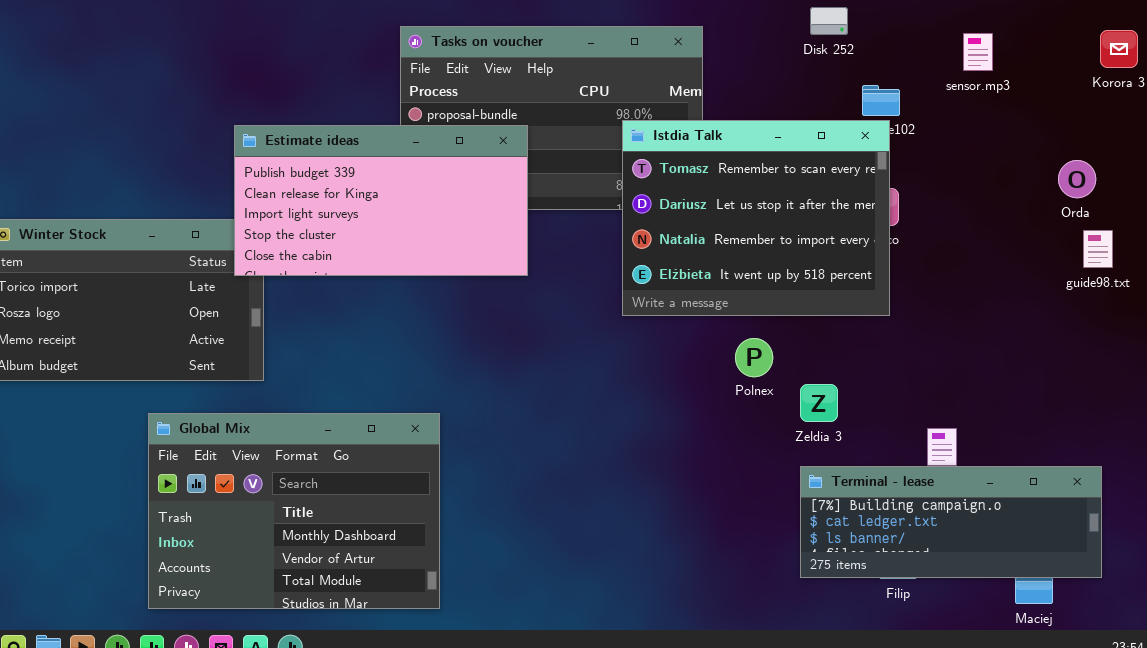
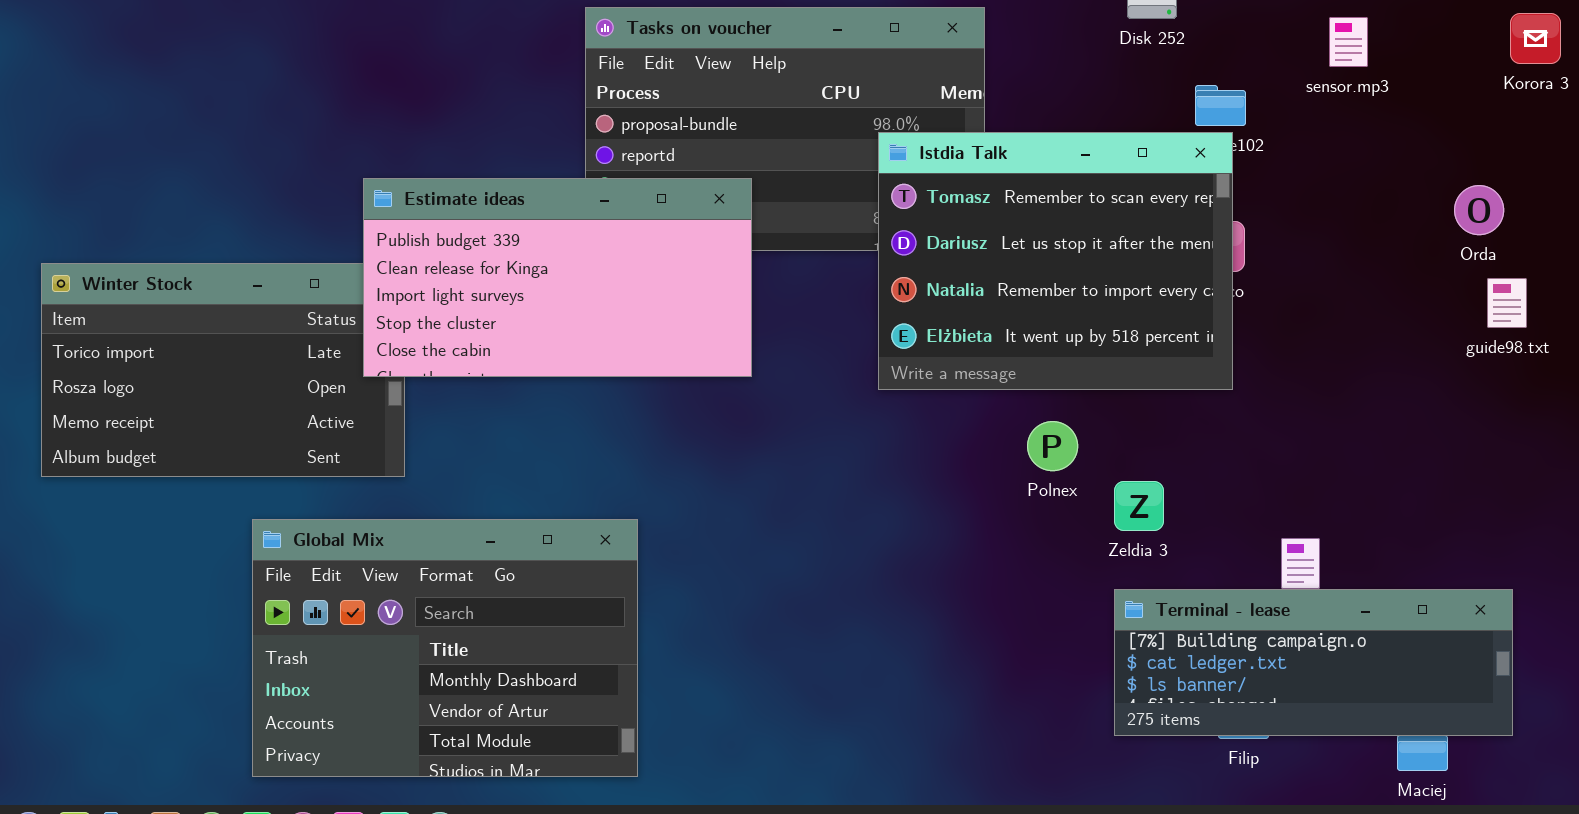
Estimate ideas: [234,125,528,276] -> [363,178,752,377], moved

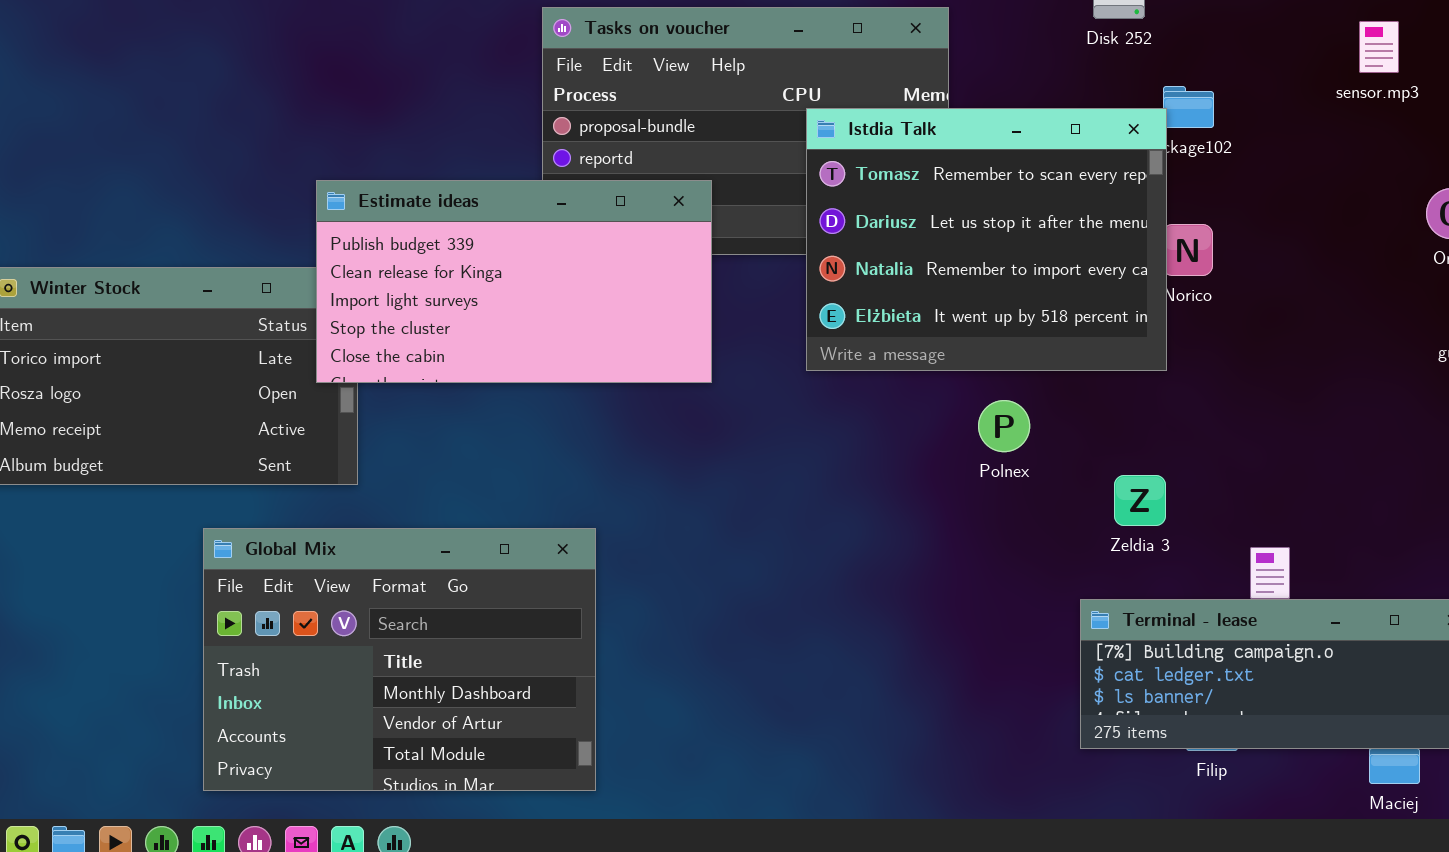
sensor.mp3: [1329,17,1368,67] -> [1359,21,1399,73], moved
Istdia Talk: [878,132,1233,390] -> [806,108,1167,371], moved
Polnex: [1027,421,1078,471] -> [978,400,1030,452], moved
Zeldia 3: [1114,481,1164,531] -> [1114,475,1166,526], moved

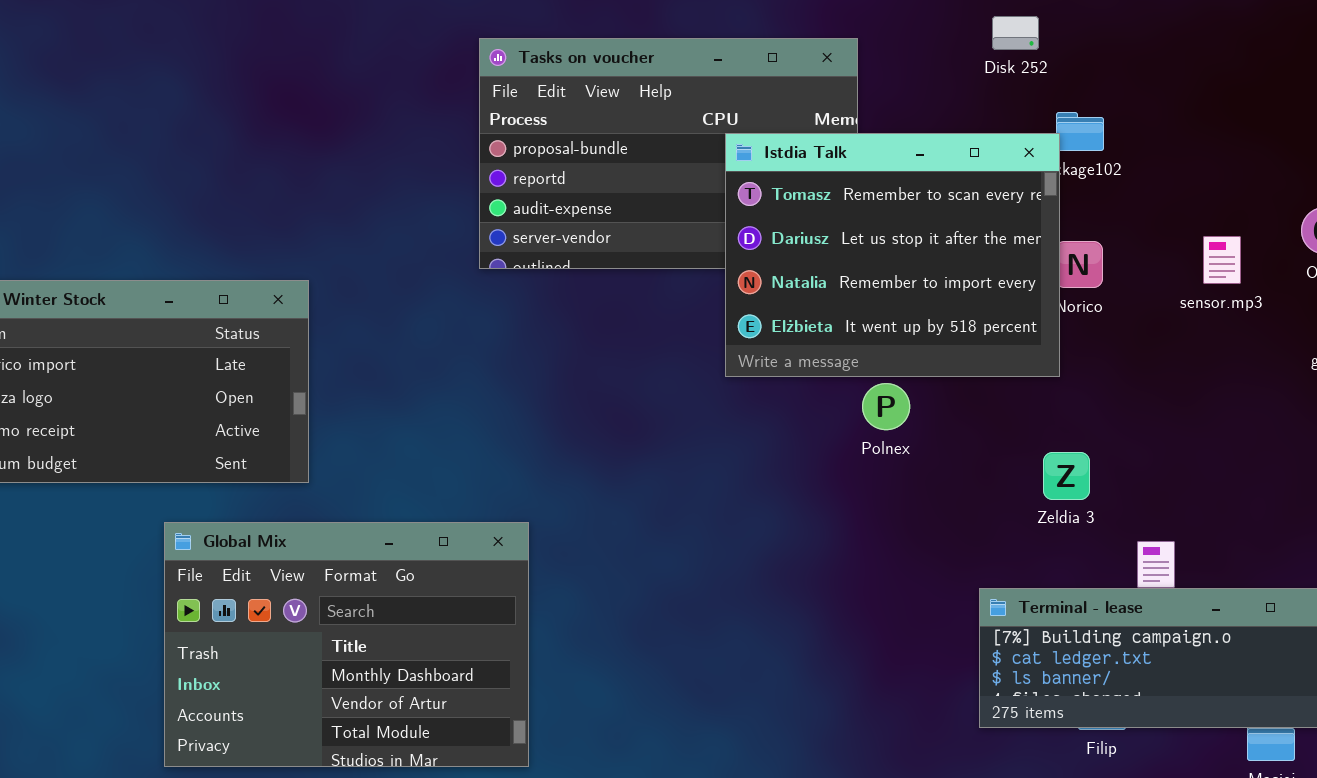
sensor.mp3: [1359,21,1399,73] -> [1203,236,1241,284], moved
Estimate ideas: [316,180,712,383] -> none, closed
Polnex: [978,400,1030,452] -> [862,383,910,430], moved
Zeldia 3: [1114,475,1166,526] -> [1043,452,1090,500], moved

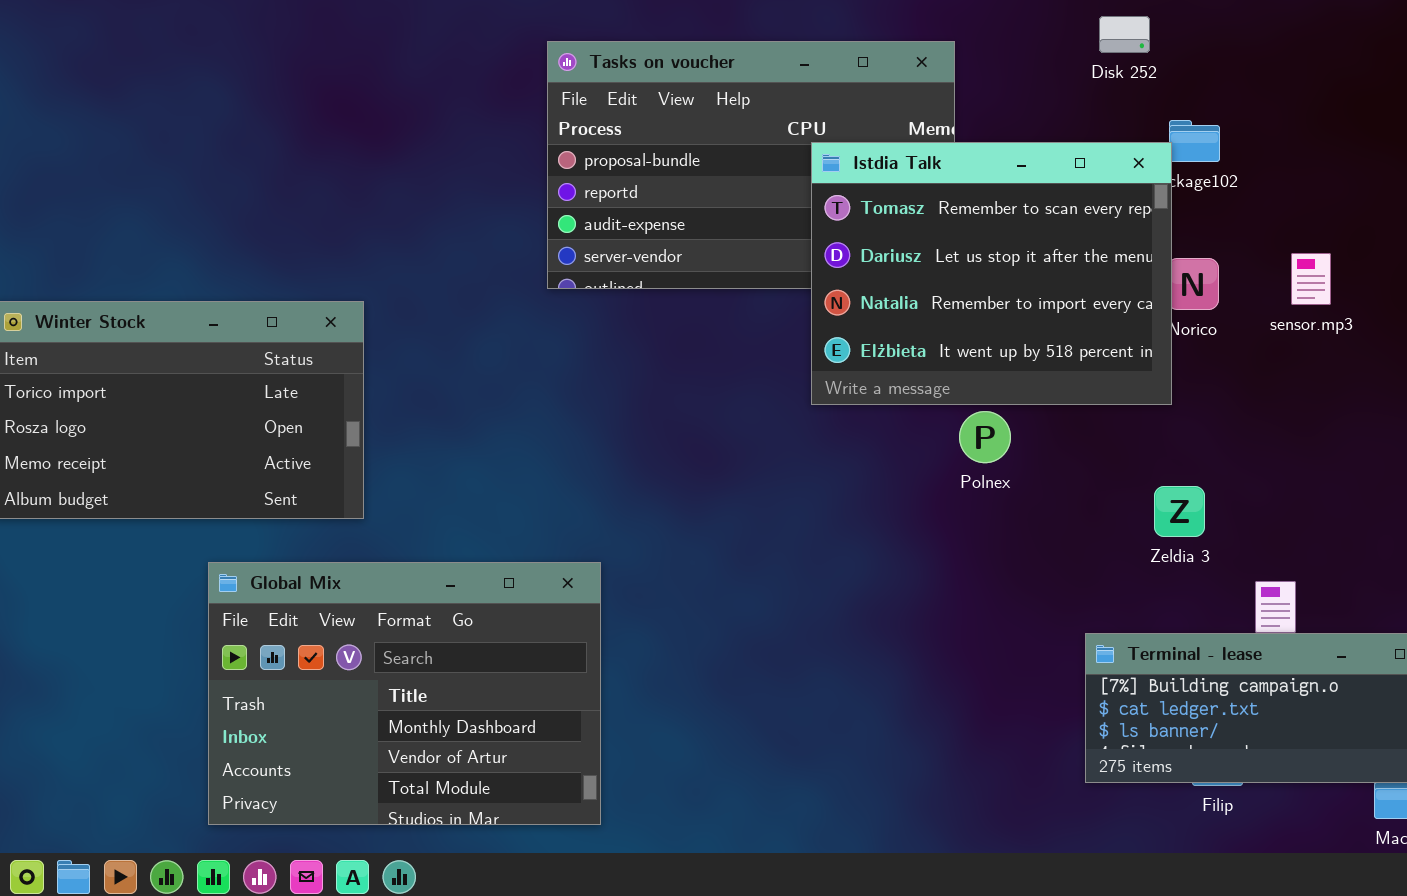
sensor.mp3: [1203,236,1241,284] -> [1291,253,1331,305], moved

